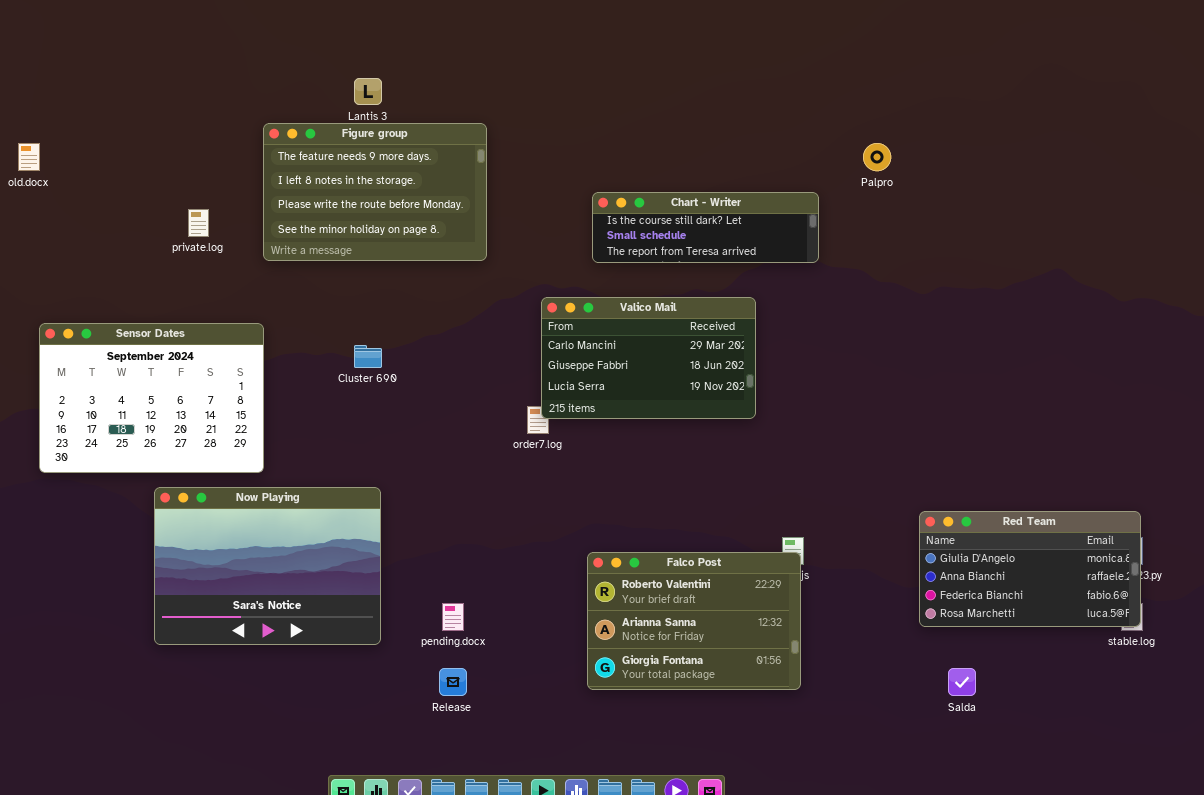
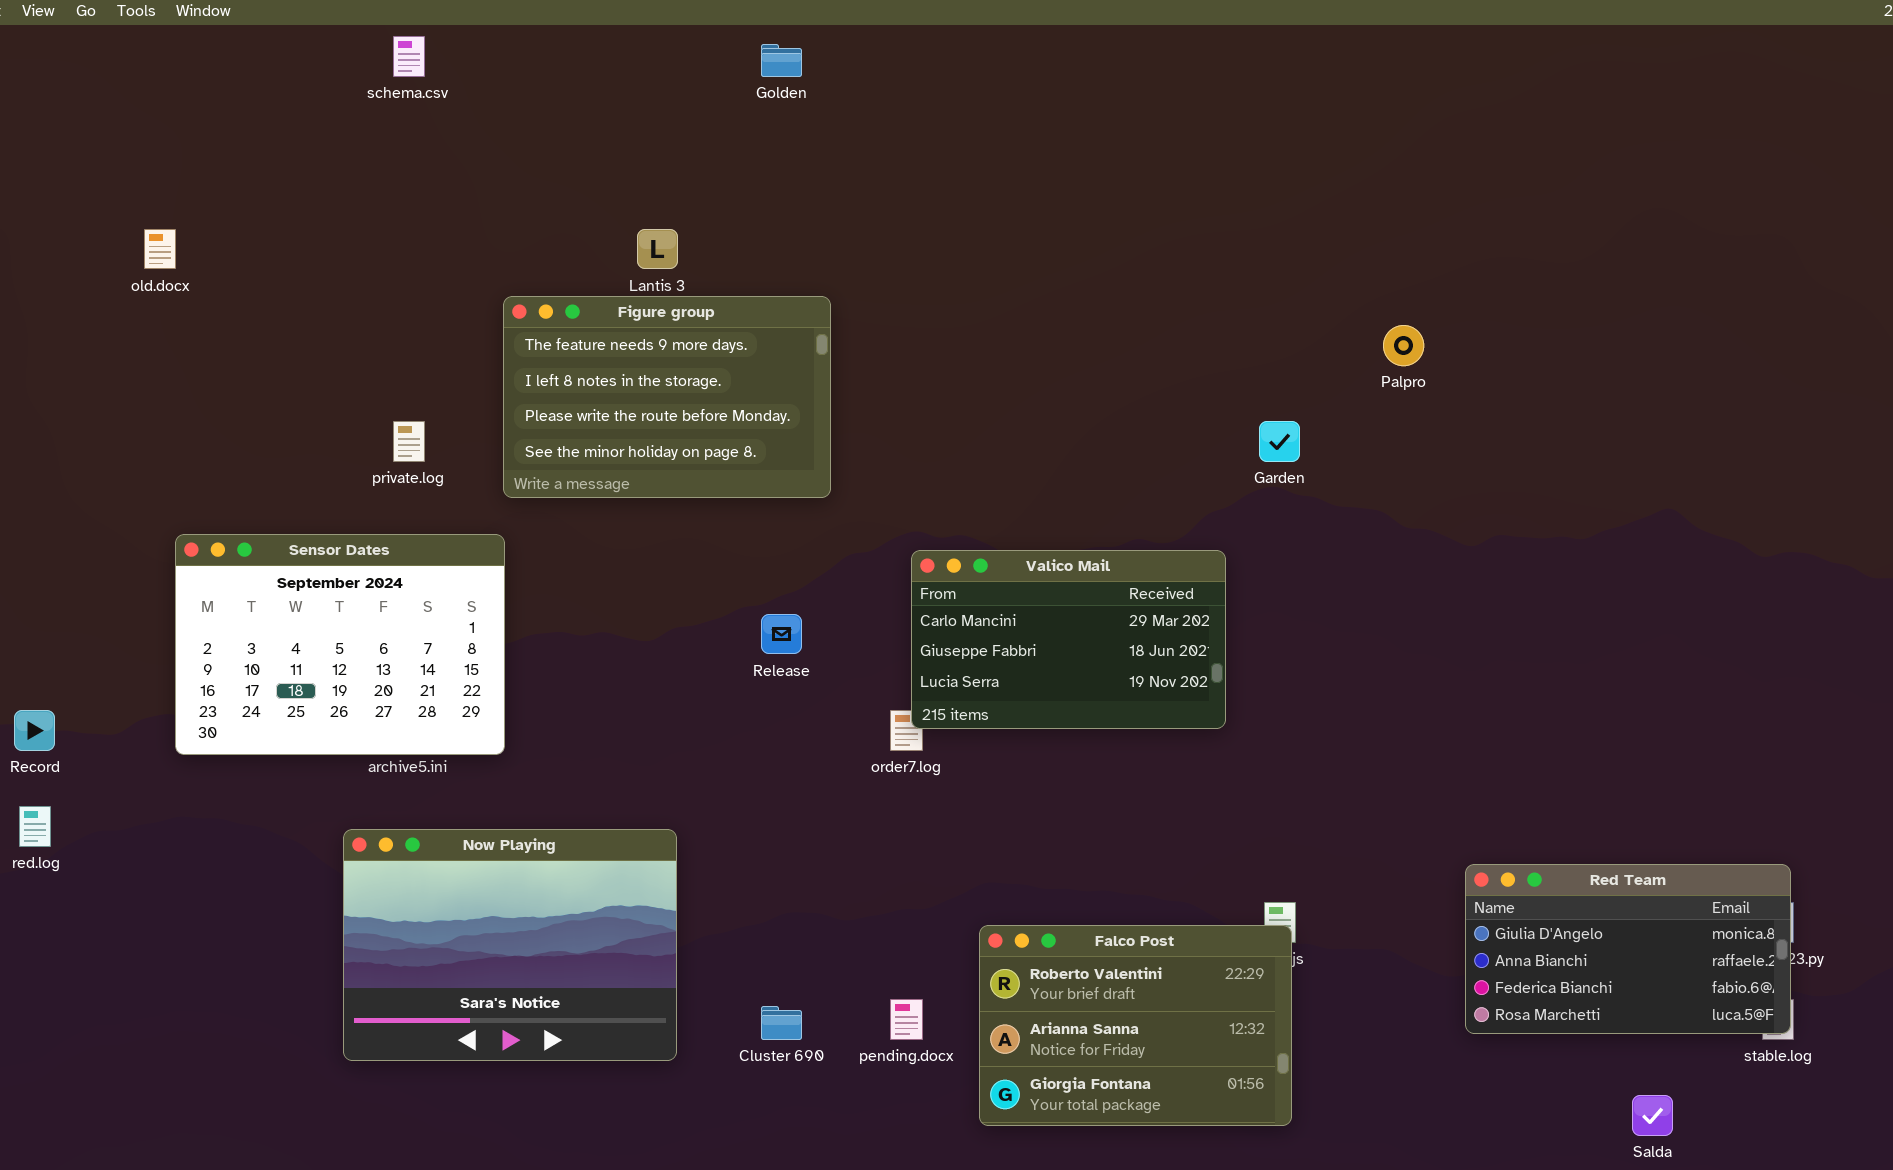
old.docx: [18,143,40,171] -> [144,229,176,269], moved
Chart - Writer: [592,192,819,263] -> none, closed
Sensor Dates: [39,323,264,473] -> [175,534,505,755], moved
Cluster 690: [354,345,382,368] -> [761,1006,802,1040], moved
pending.docx: [442,603,464,631] -> [890,999,923,1040], moved
Release: [439,668,467,696] -> [761,614,802,654], moved
Salda: [948,668,976,696] -> [1632,1095,1673,1136], moved

